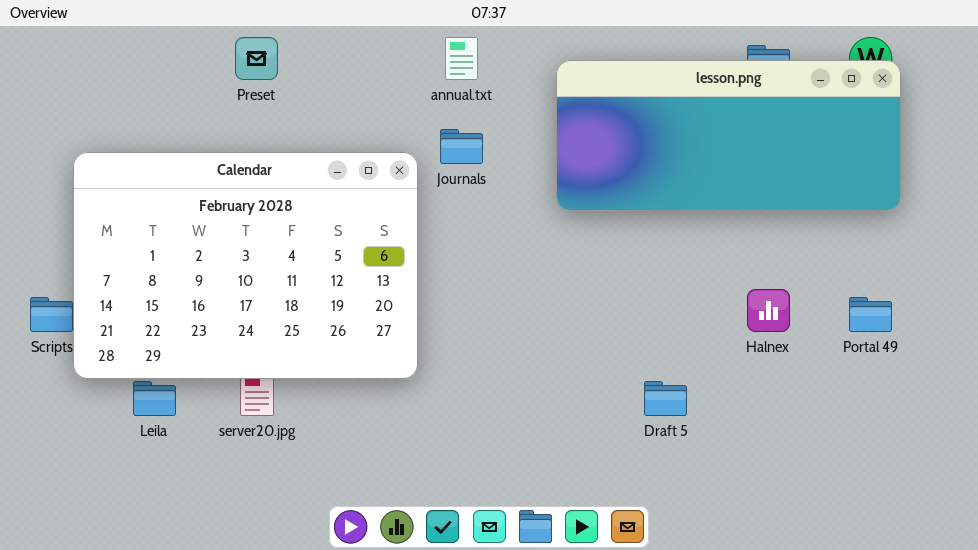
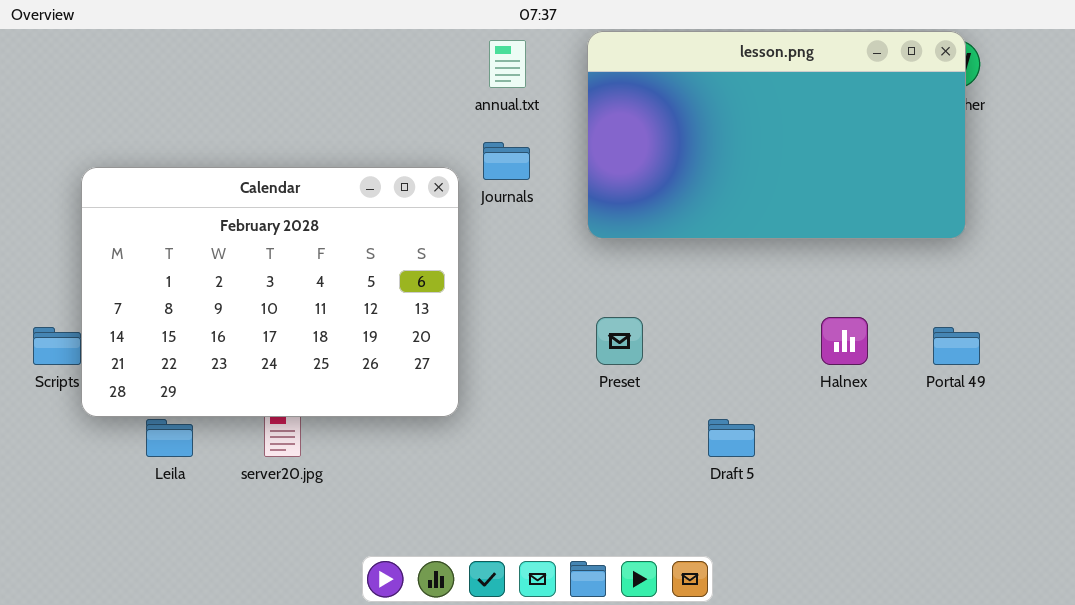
Preset: [235,37,278,80] -> [596,317,643,365], moved
lesson.png: [556,60,901,211] -> [587,31,966,239], moved, resized

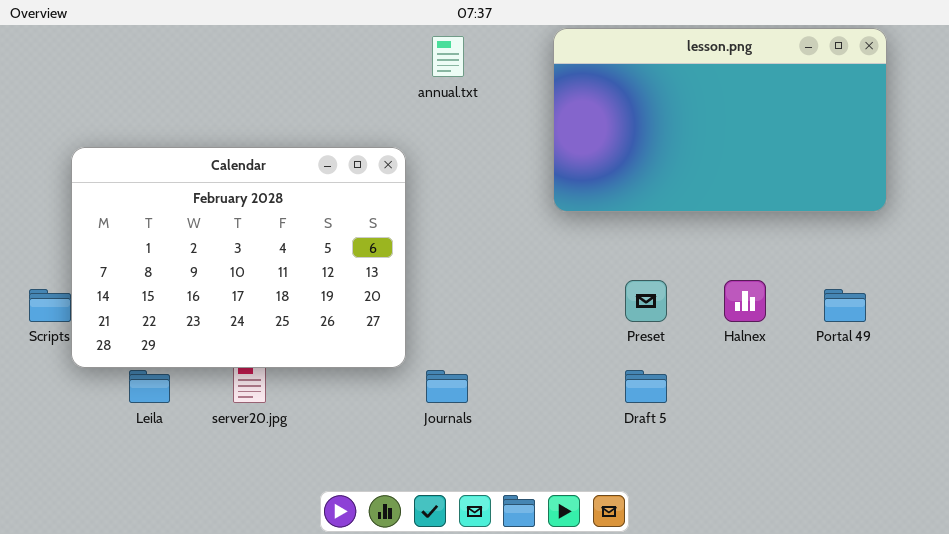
lesson.png: [587,31,966,239] -> [553,28,887,212], moved
Journals: [483,142,530,180] -> [426,370,468,403], moved
Preset: [596,317,643,365] -> [625,280,667,322], moved

